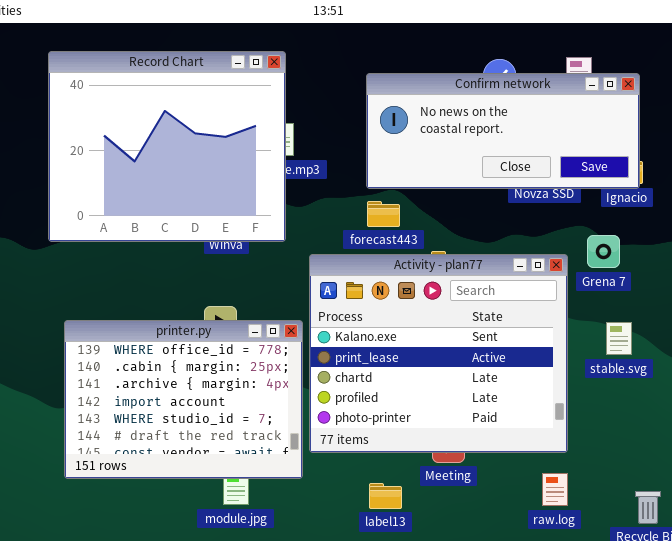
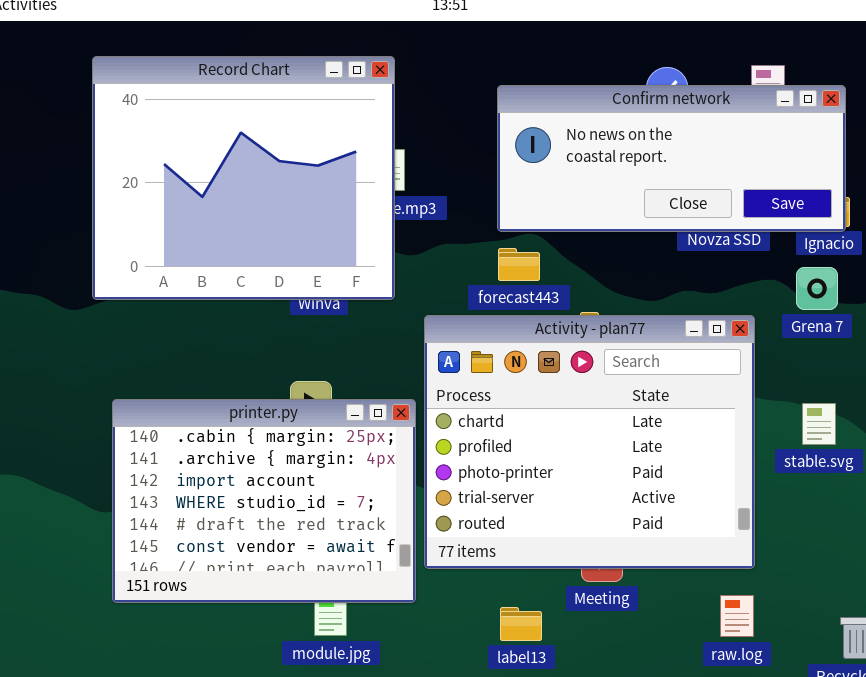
Grena 7: [587,235,620,268] -> [796,267,838,310], moved
Activity - plan77: [309,254,568,453] -> [424,315,755,569], scrolled down 2 rows
printer.py: [64,320,303,479] -> [112,399,416,603], scrolled down 1 row

